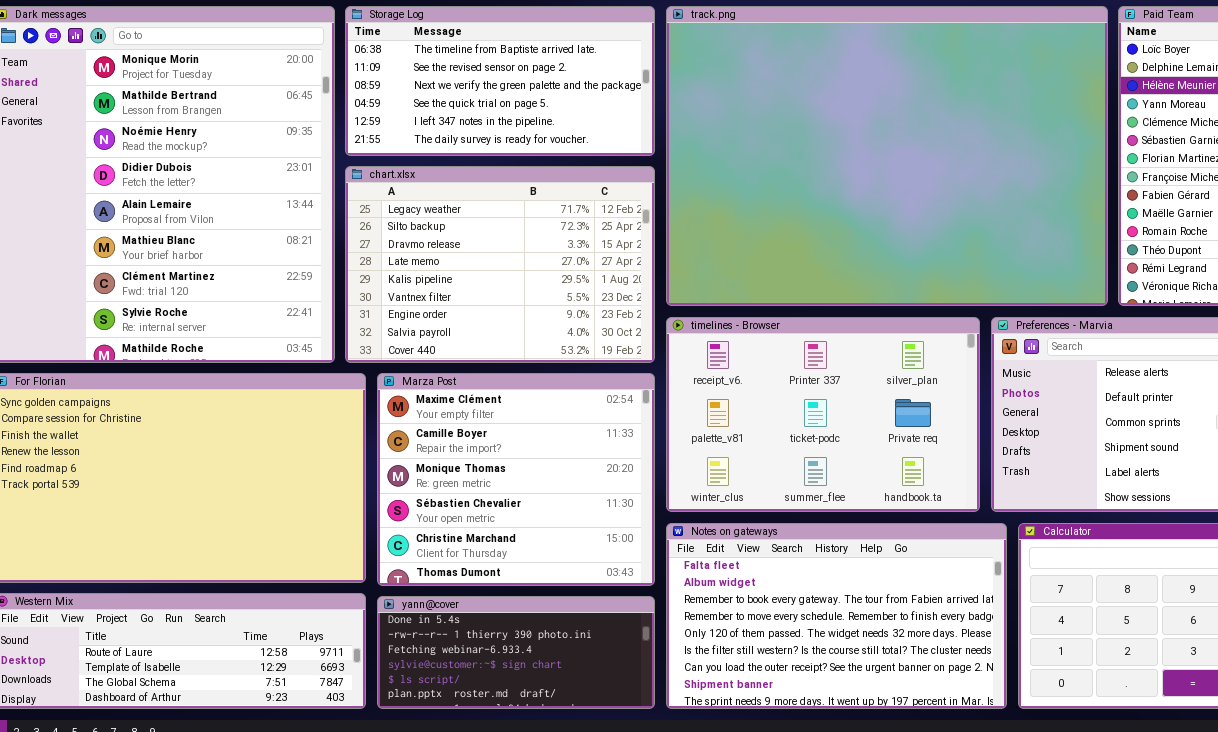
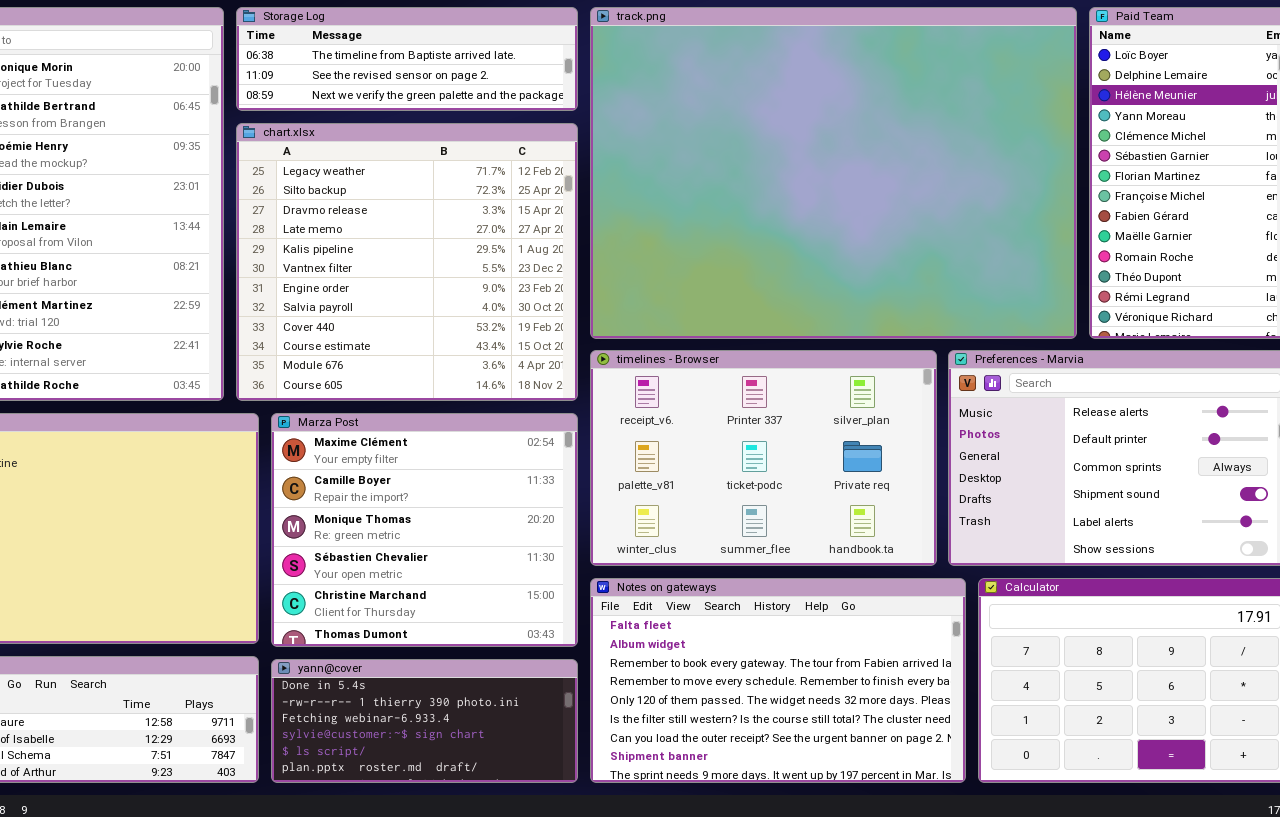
Storage Log: [345,6,655,156] -> [236,7,578,111], resized
chart.xlsx: [345,166,655,363] -> [236,123,578,401], resized

